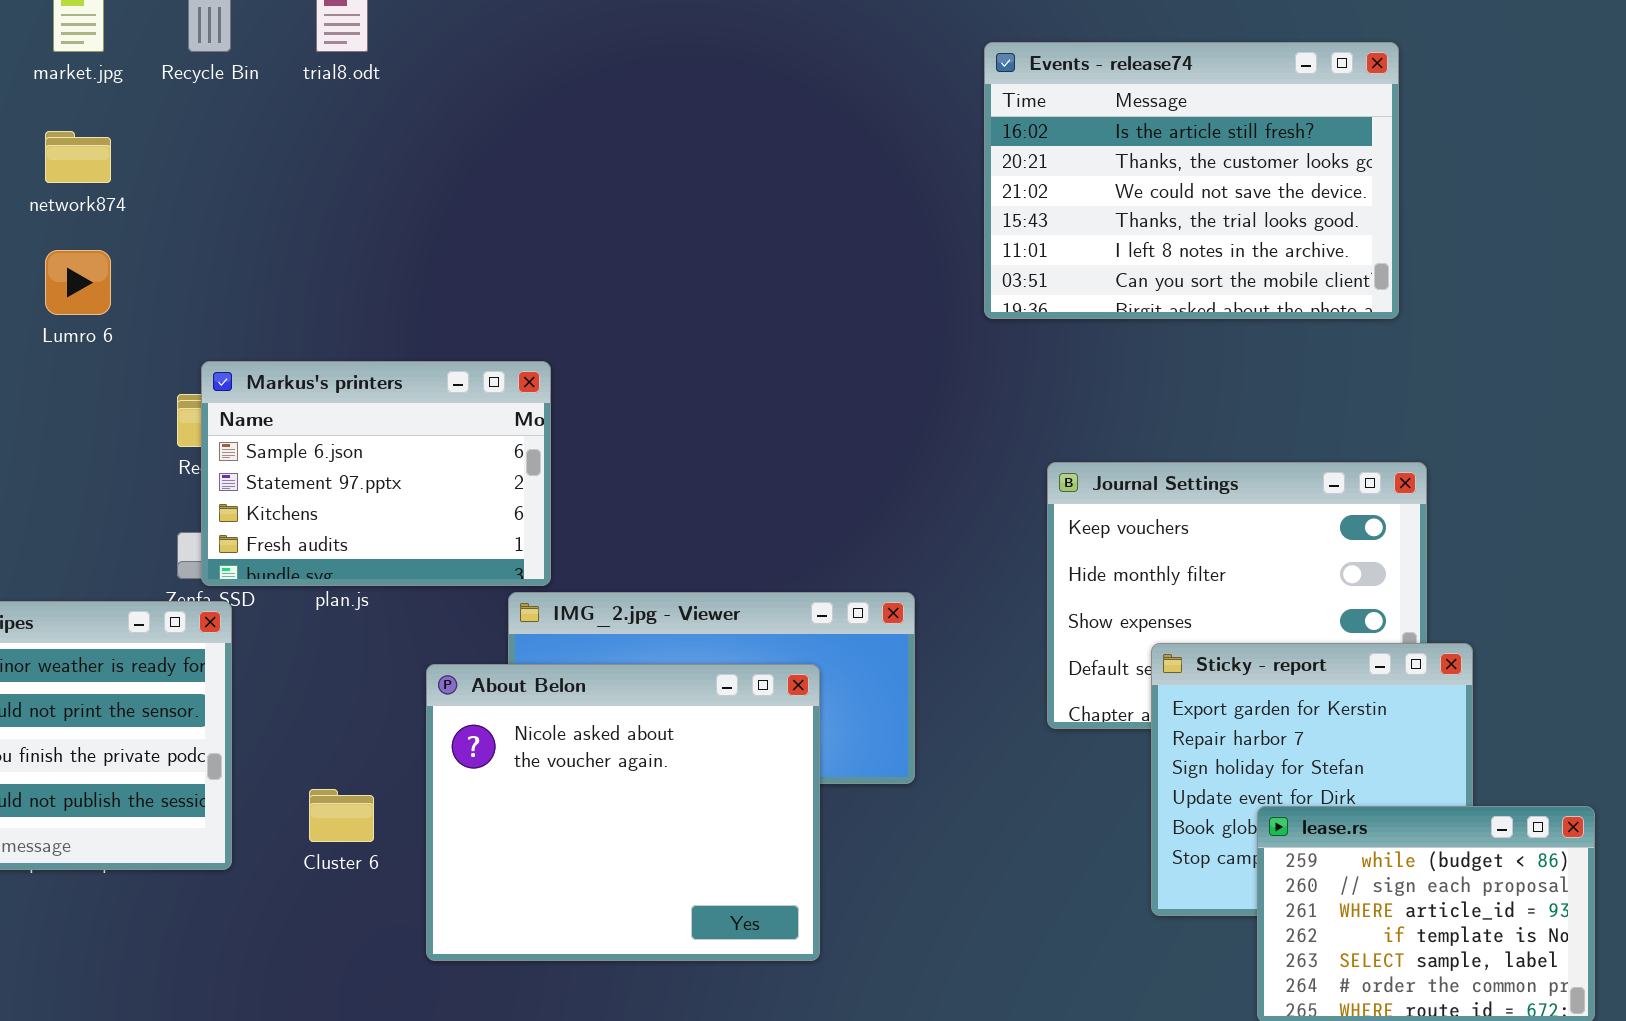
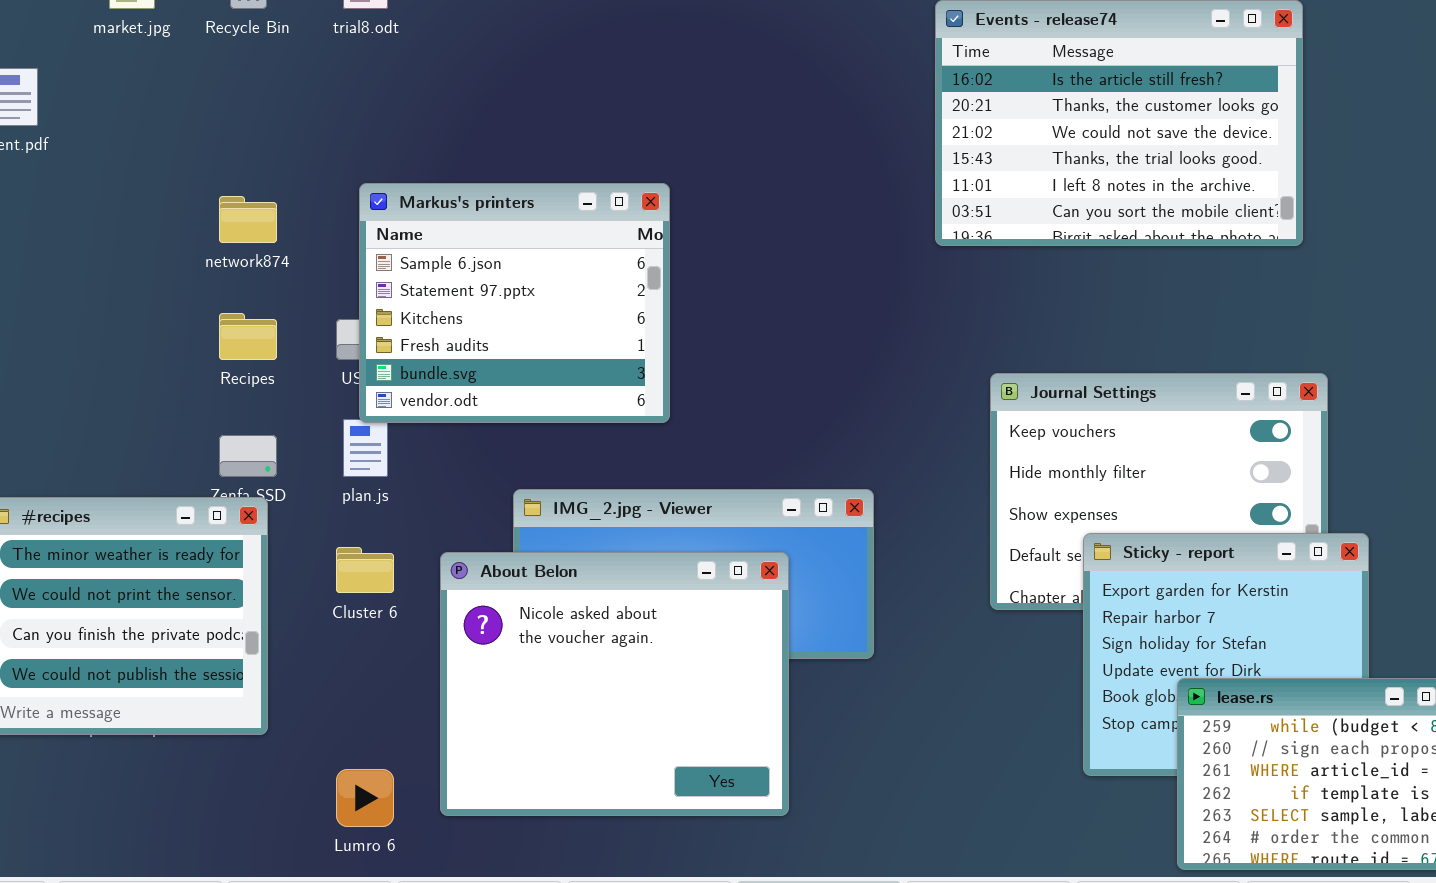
network874: [45,131,111,183] -> [219,196,277,243], moved
Lumro 6: [45,250,111,315] -> [336,769,394,827], moved
Markus's printers: [201,361,551,586] -> [359,183,670,423], moved, resized
Cluster 6: [309,789,374,842] -> [336,547,394,593], moved

